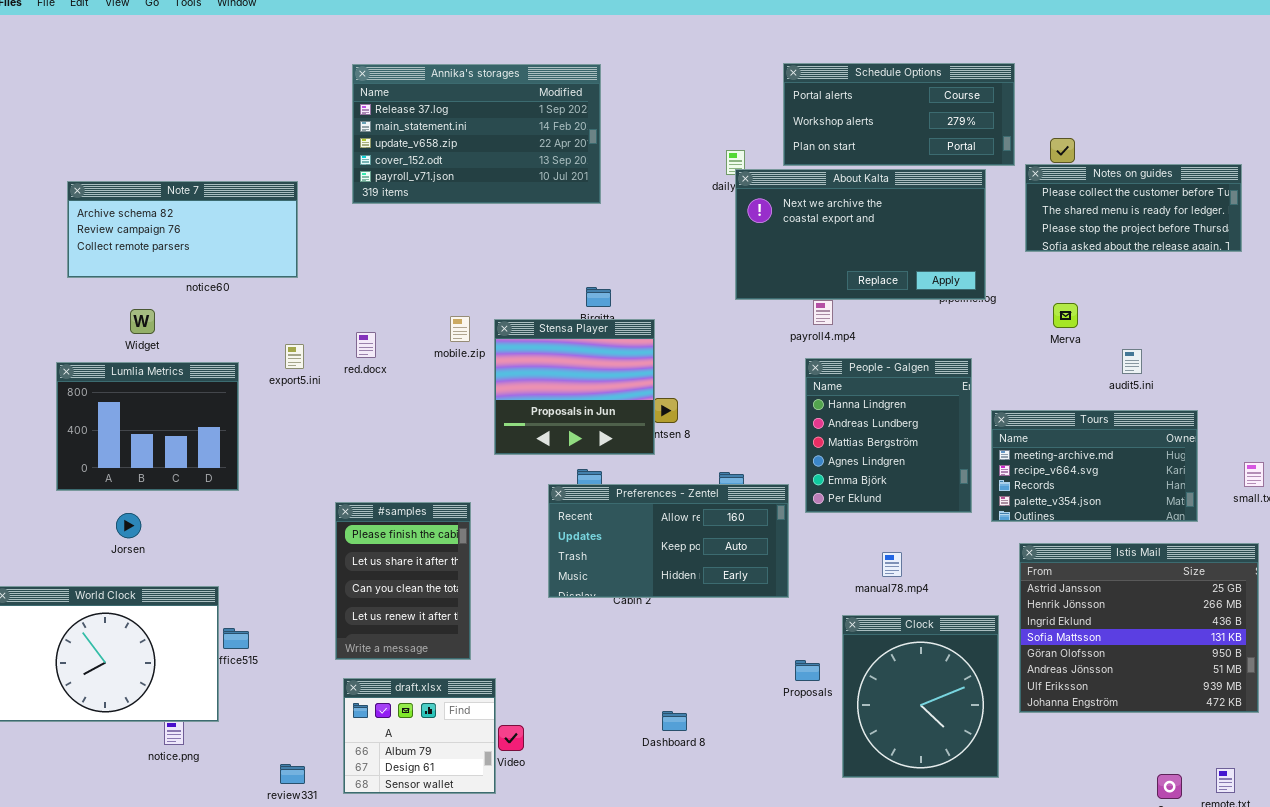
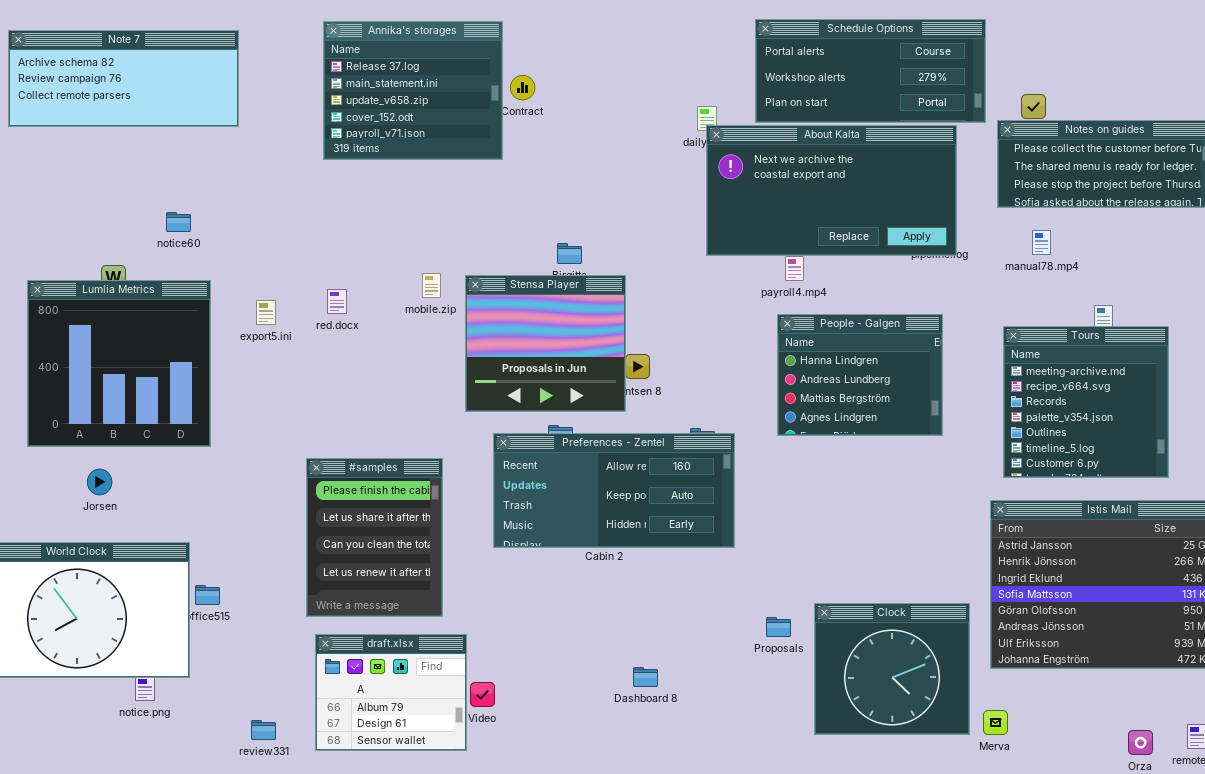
Annika's storages: [352,64,601,204] -> [323,21,503,160], resized
Note 7: [67,181,298,278] -> [8,30,239,127], moved
Merva: [1053,303,1078,328] -> [983,710,1008,735], moved
People - Galgen: [805,358,972,513] -> [777,314,943,436], resized
Lumlia Metrics: [56,362,239,491] -> [27,280,211,447], resized
Tours: [991,410,1198,522] -> [1003,326,1169,478], resized
Preferences - Zentel: [548,484,789,598] -> [493,433,735,548], moved
manual78.mp4: [882,552,902,577] -> [1032,230,1051,255], moved
Clock: [842,615,999,778] -> [814,603,970,735], resized

